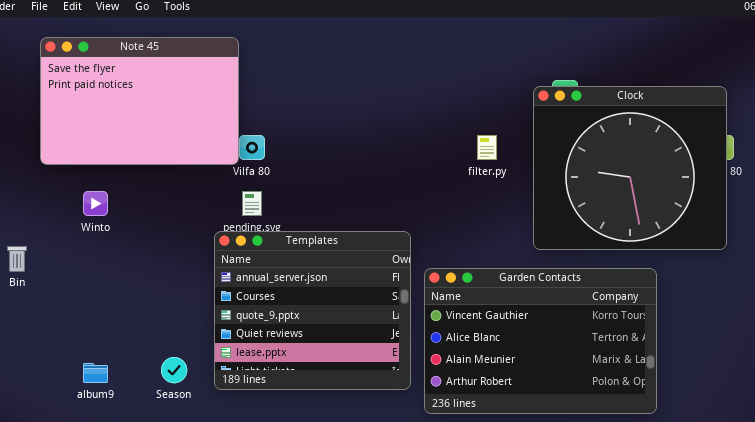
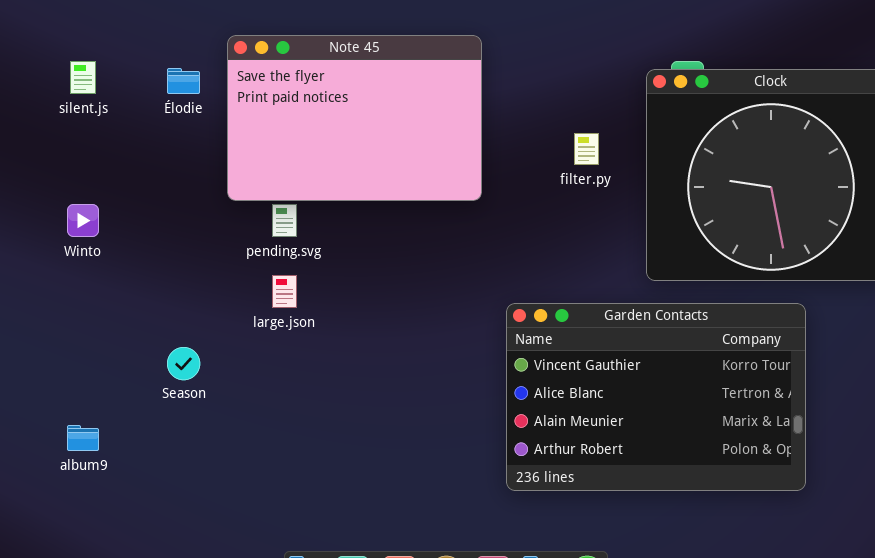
Note 45: [40,37,239,165] -> [227,35,482,201], moved
Templates: [214,231,411,390] -> none, closed
Season: [161,357,187,383] -> [167,347,200,380], moved

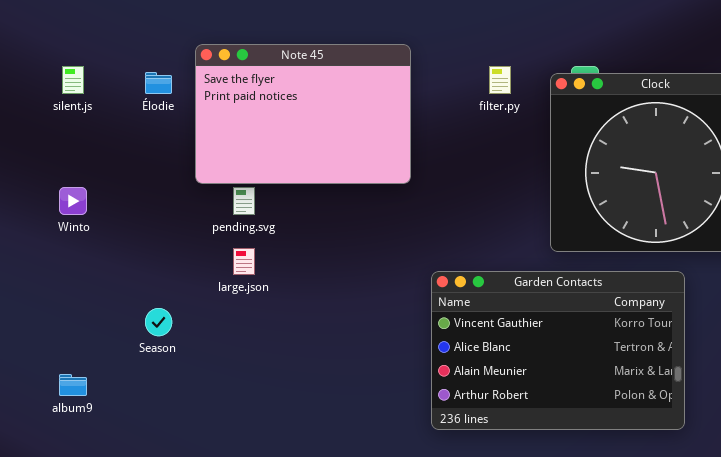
filter.py: [574,133,599,165] -> [489,66,511,94], moved

